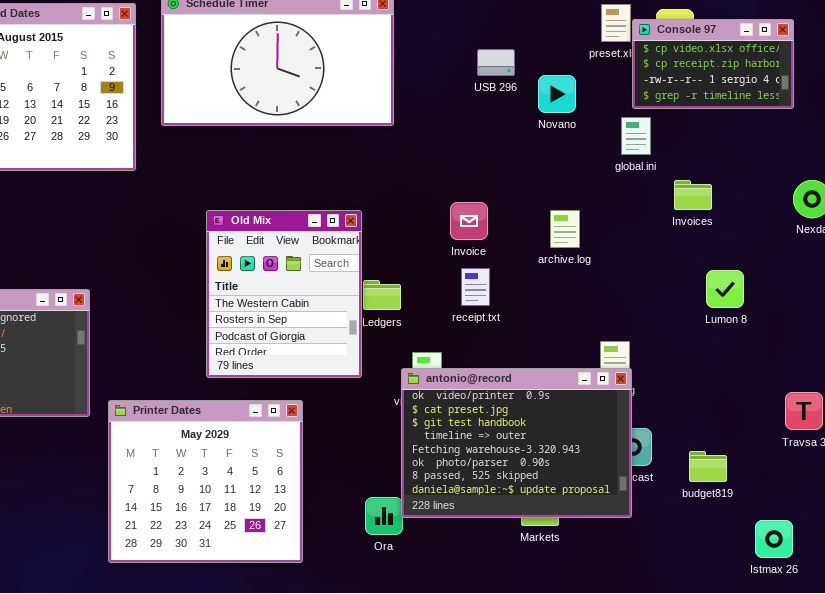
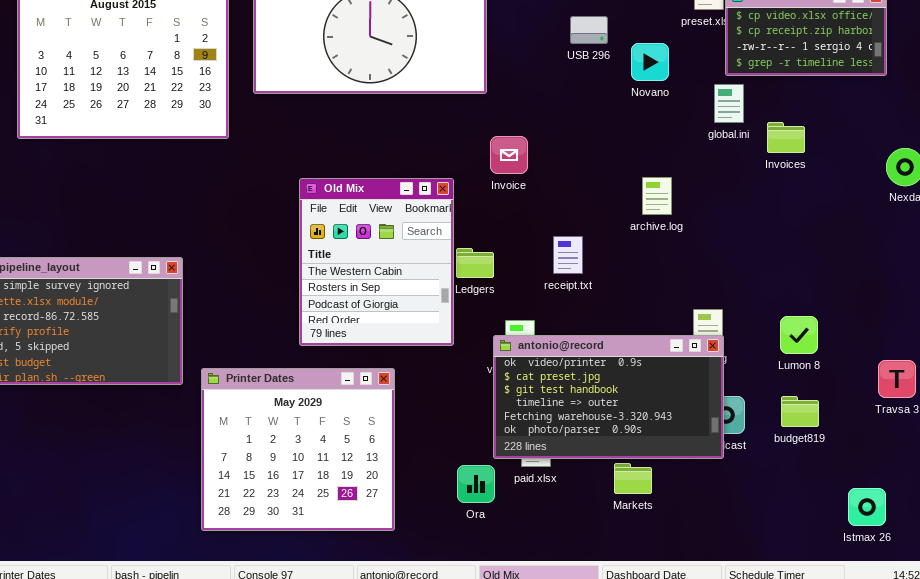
Invoices: [674,180,712,210] -> [767,122,805,153], moved
Invoice: [450,202,488,240] -> [490,136,528,174], moved
Lumon 8: [706,270,744,308] -> [780,316,818,354], moved
antonio@record: [401,368,632,518] -> [493,335,724,459], resized
budget819: [689,451,727,482] -> [781,396,819,427], moved

